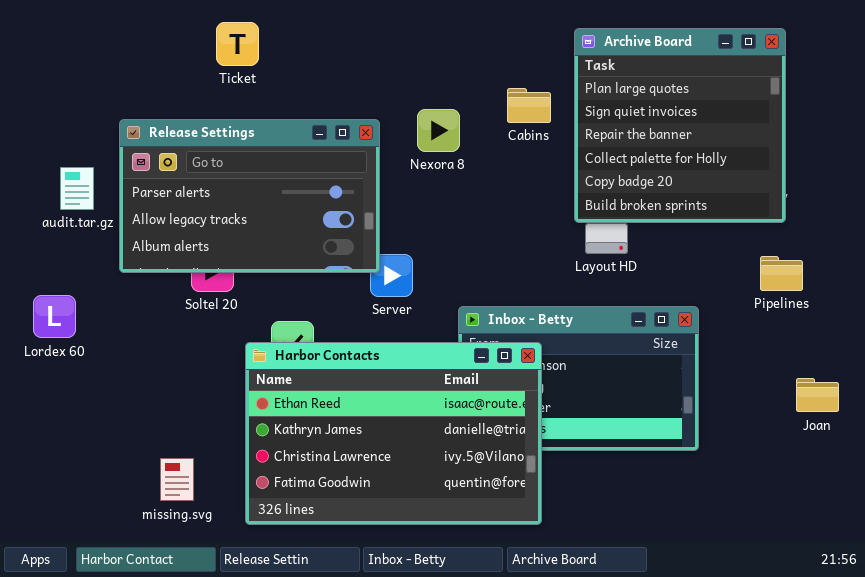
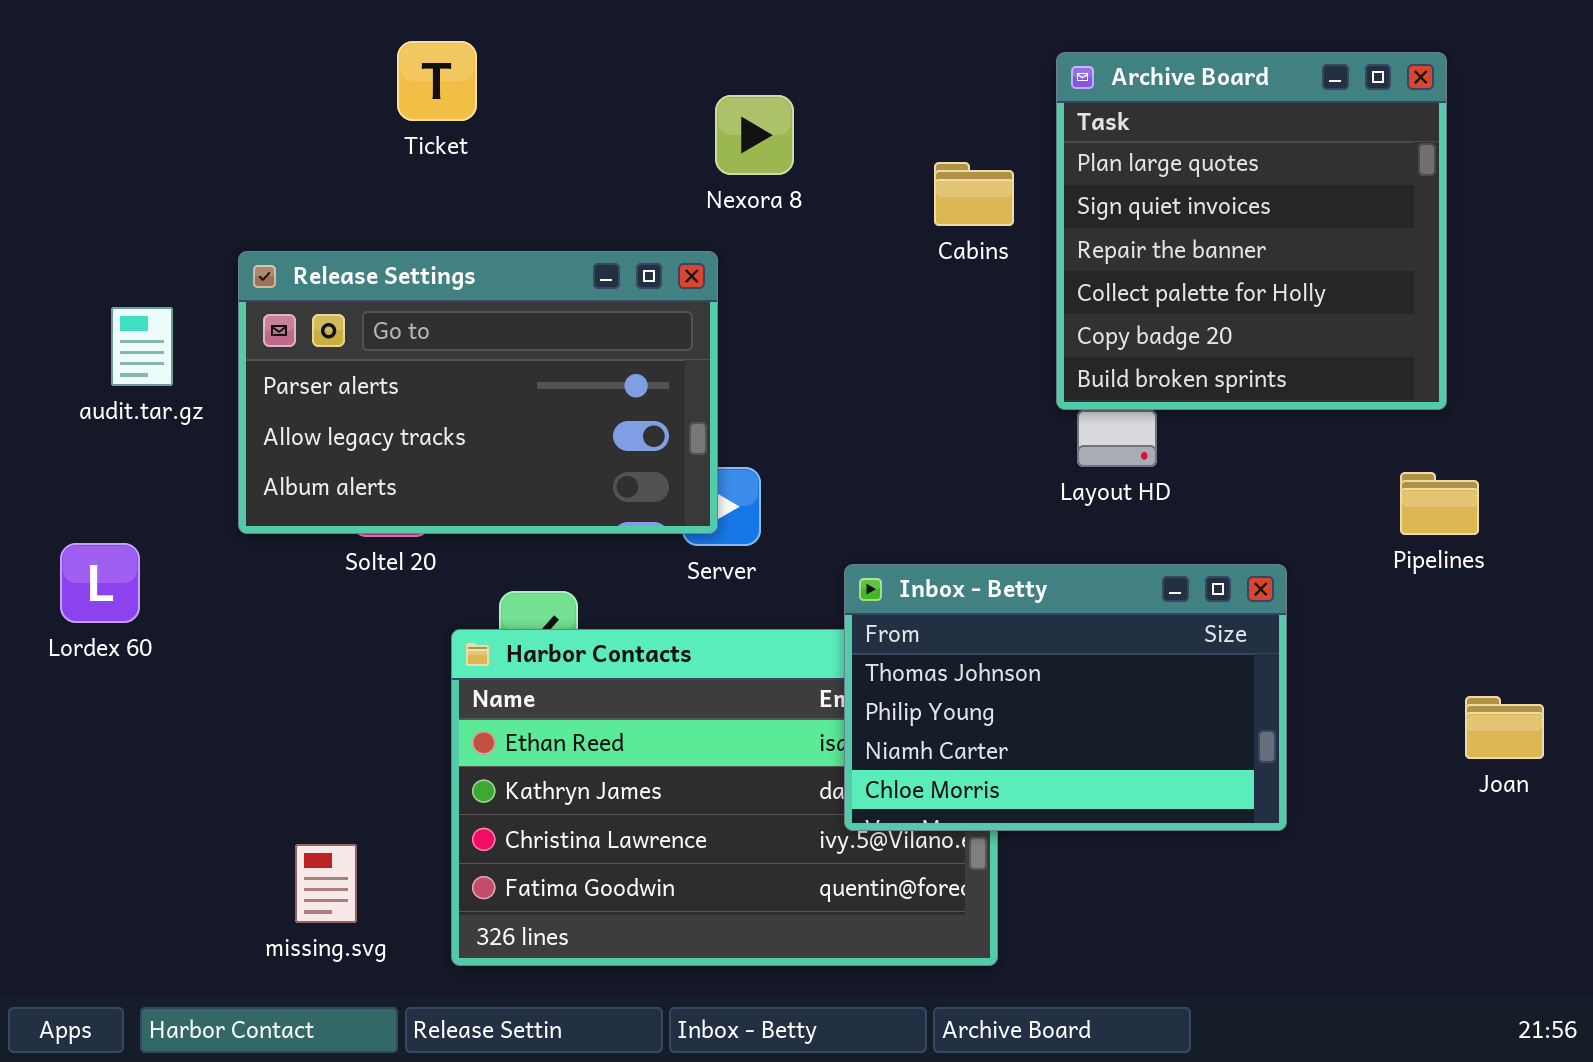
Nexora 8: [417,109,460,152] -> [715,95,794,175], moved
Release Settings: [119,119,380,273] -> [238,251,718,534], moved
Inbox - Betty: [458,306,699,451] -> [844,564,1287,831], raised

